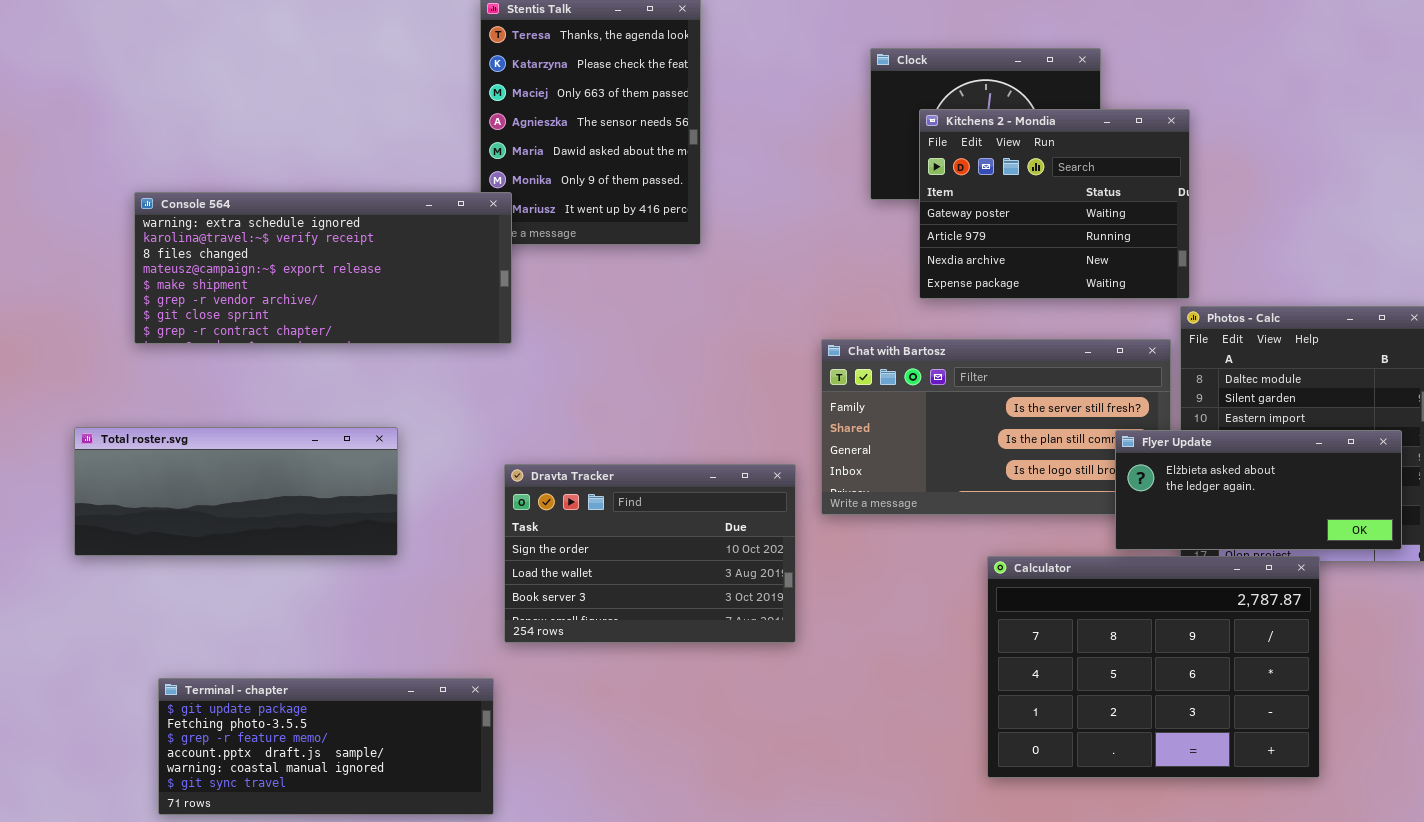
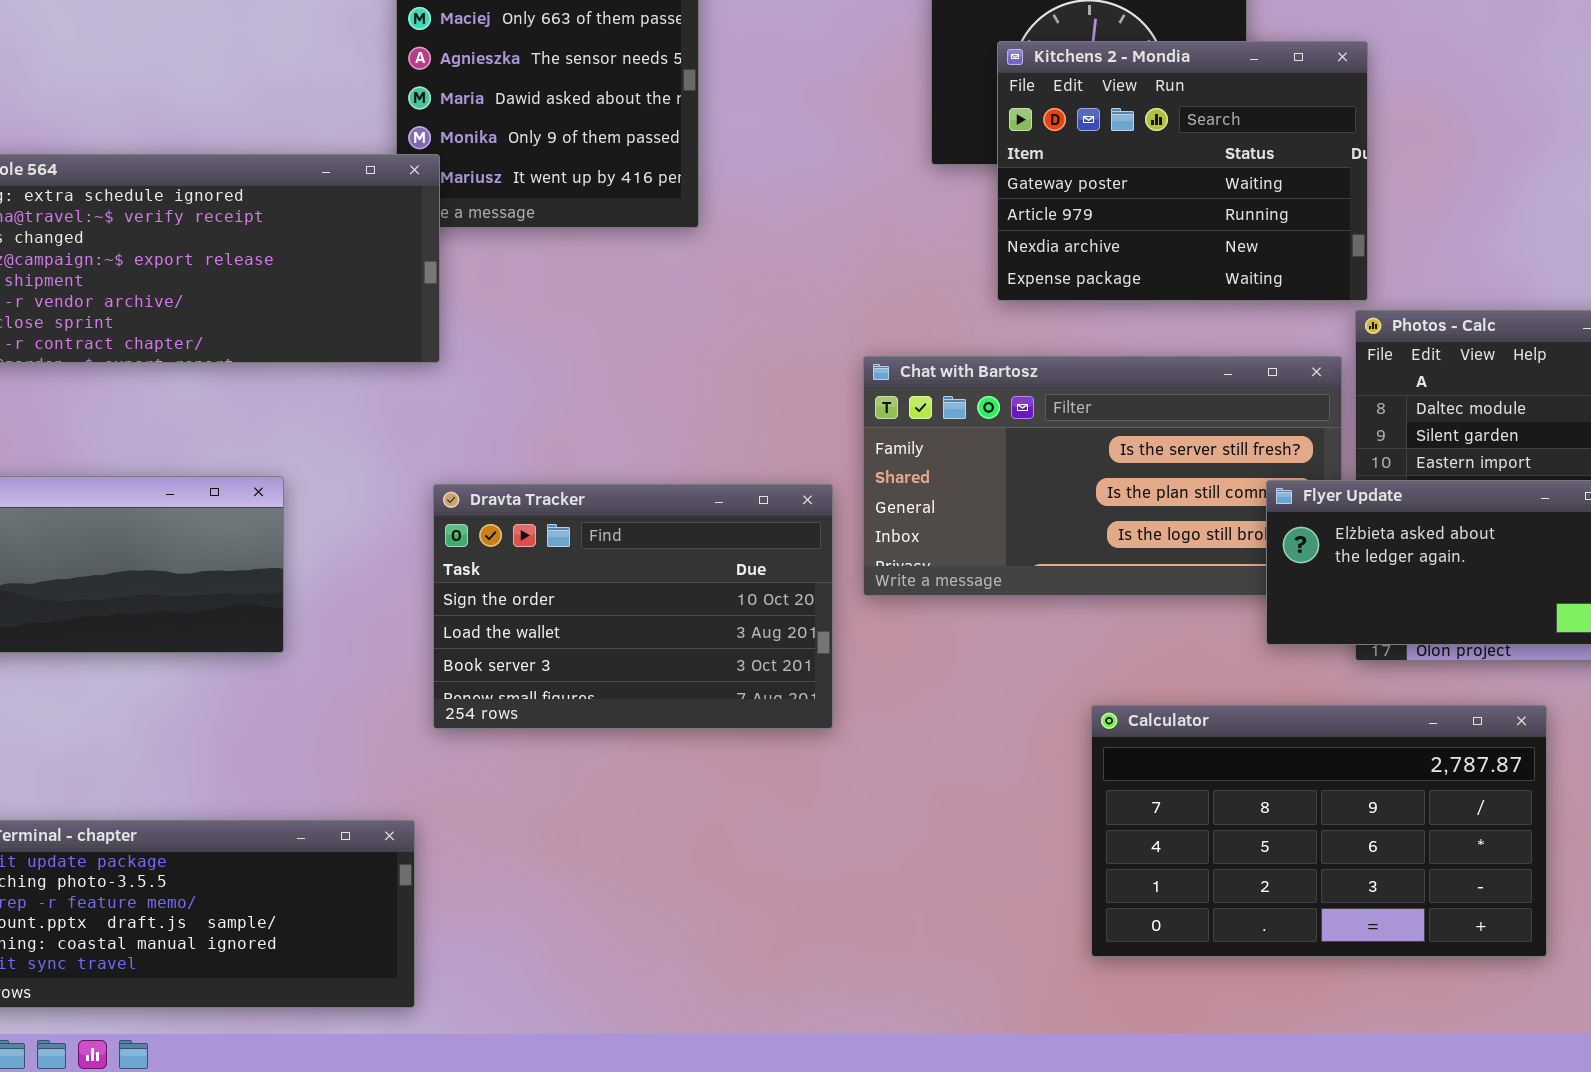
Dravta Tracker: [504,464,796,643] -> [433,484,833,729], moved
Calculator: [987,556,1320,778] -> [1091,705,1547,957], resized

